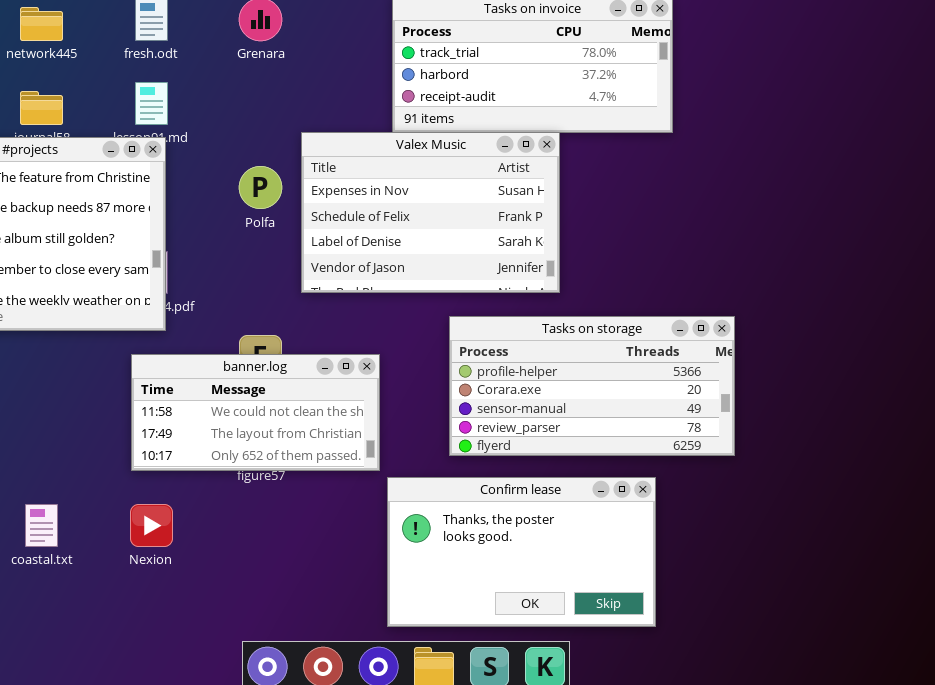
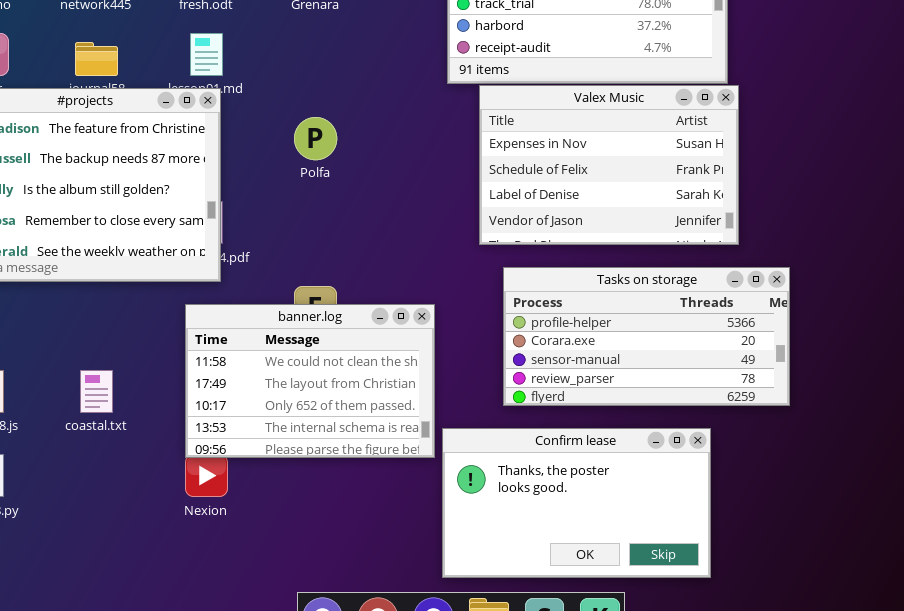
Valex Music: [301,132,560,293] -> [479,85,739,245], moved
banner.log: [131,354,380,471] -> [185,304,435,458], resized
coastal.txt: [25,504,58,547] -> [80,370,113,413], moved

